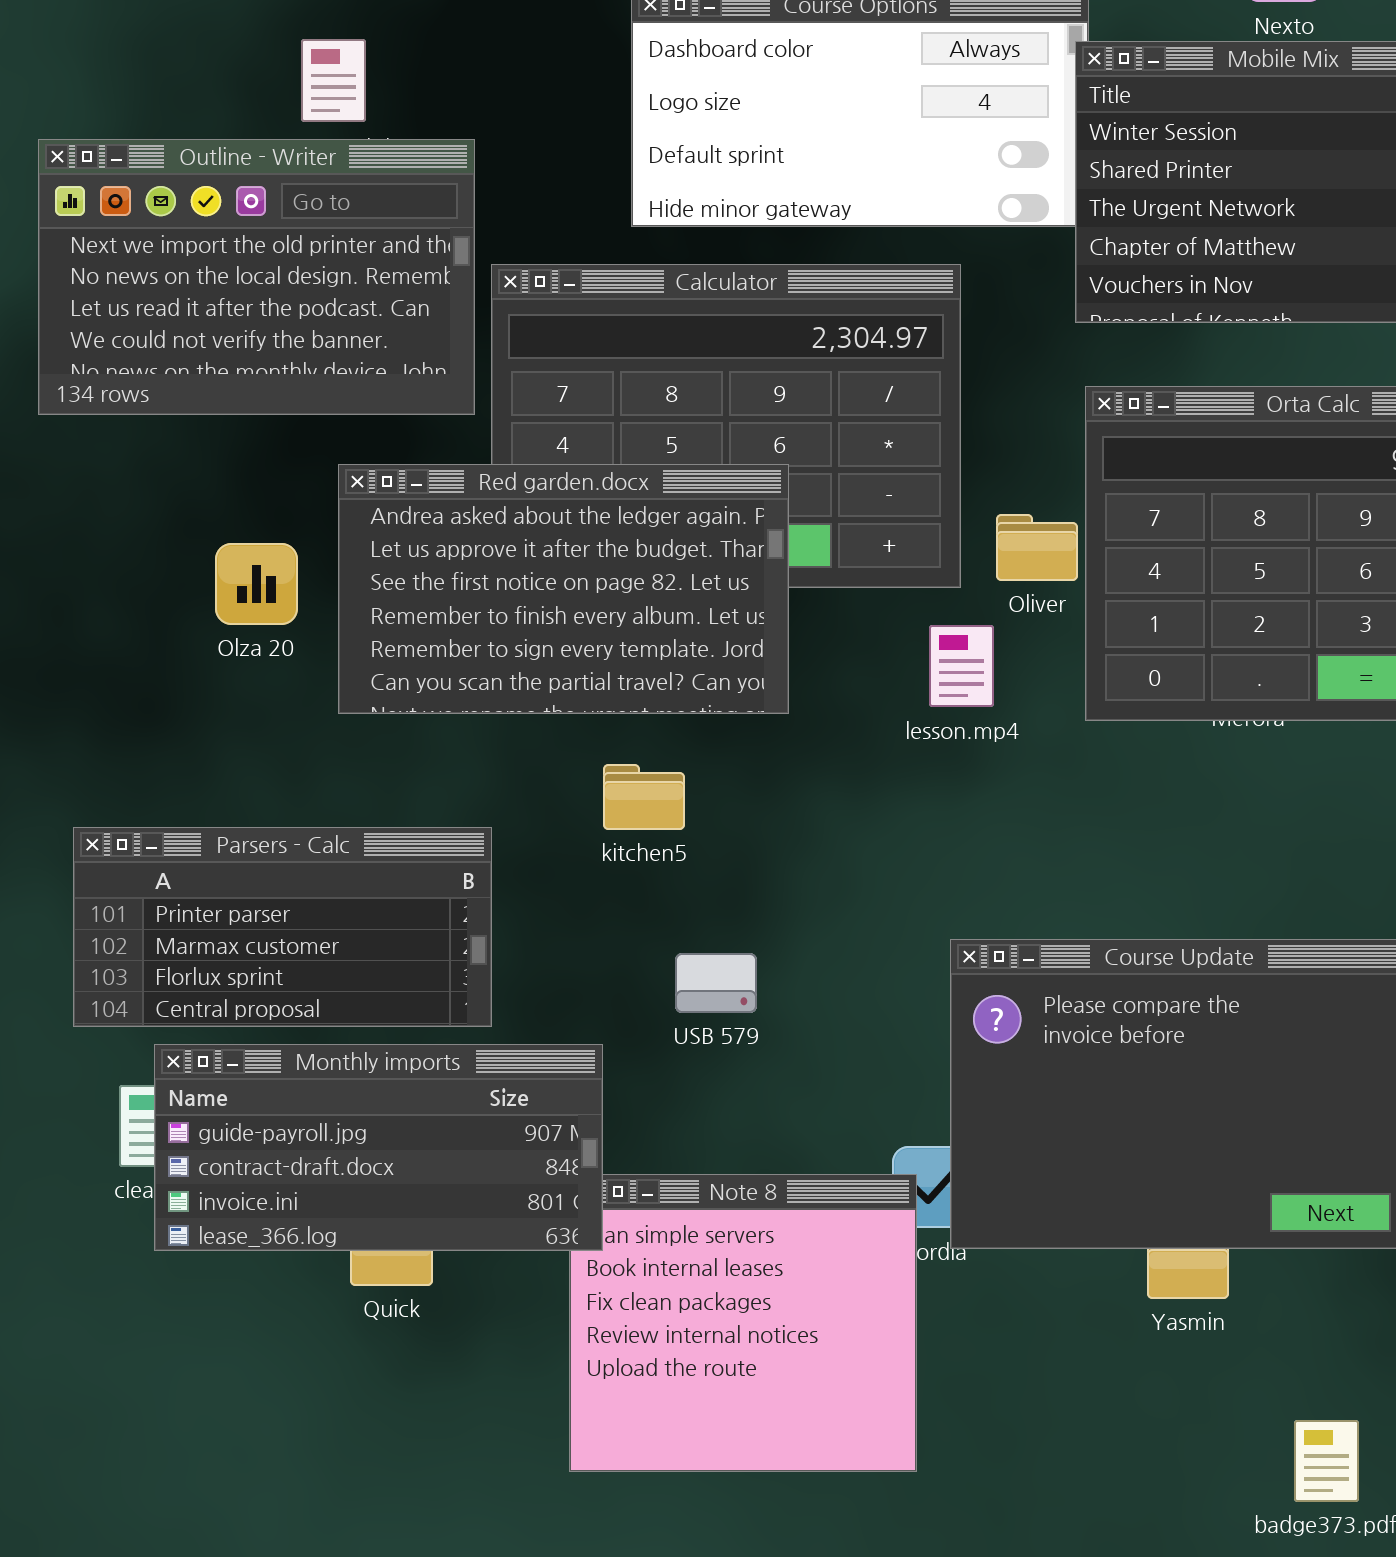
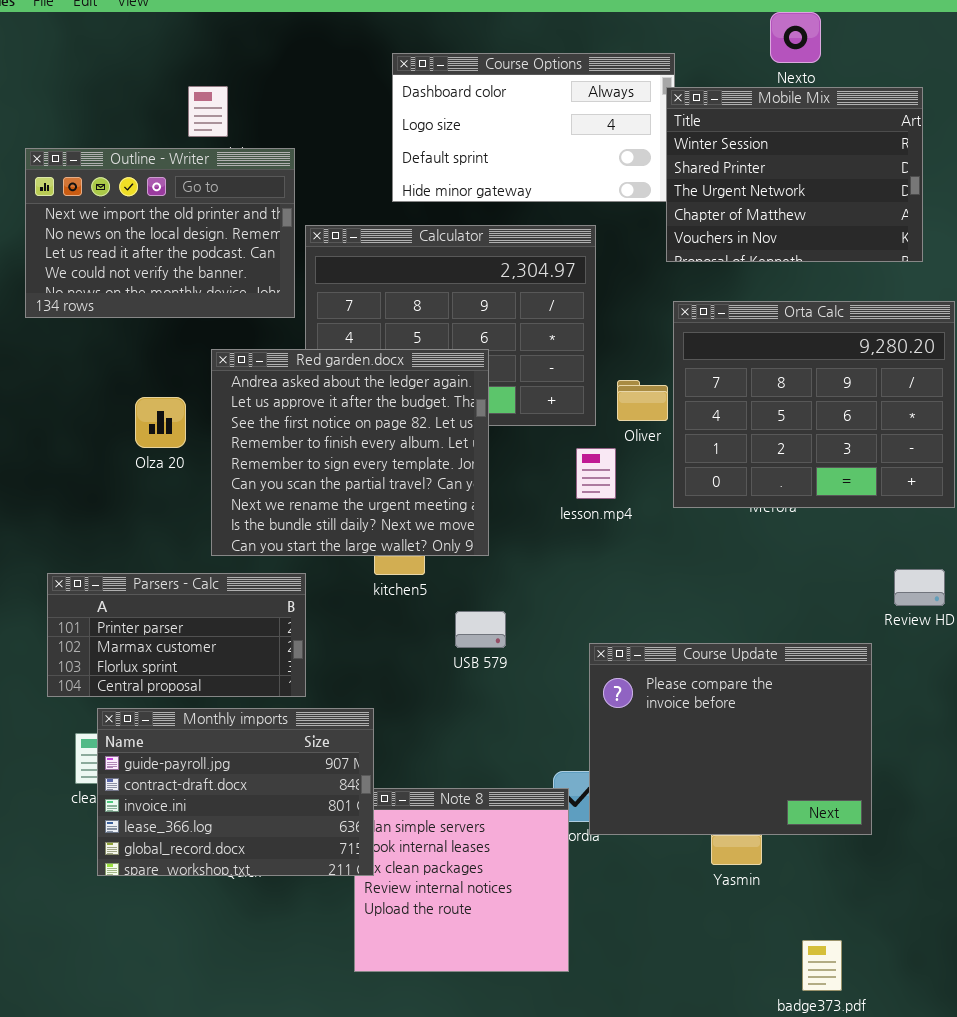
Red garden.docx: [338,464,789,714] -> [211,349,489,556], resized
USB 579: [675,953,757,1013] -> [455,611,506,648], moved
Monthly imports: [154,1044,603,1251] -> [97,708,374,876], resized

